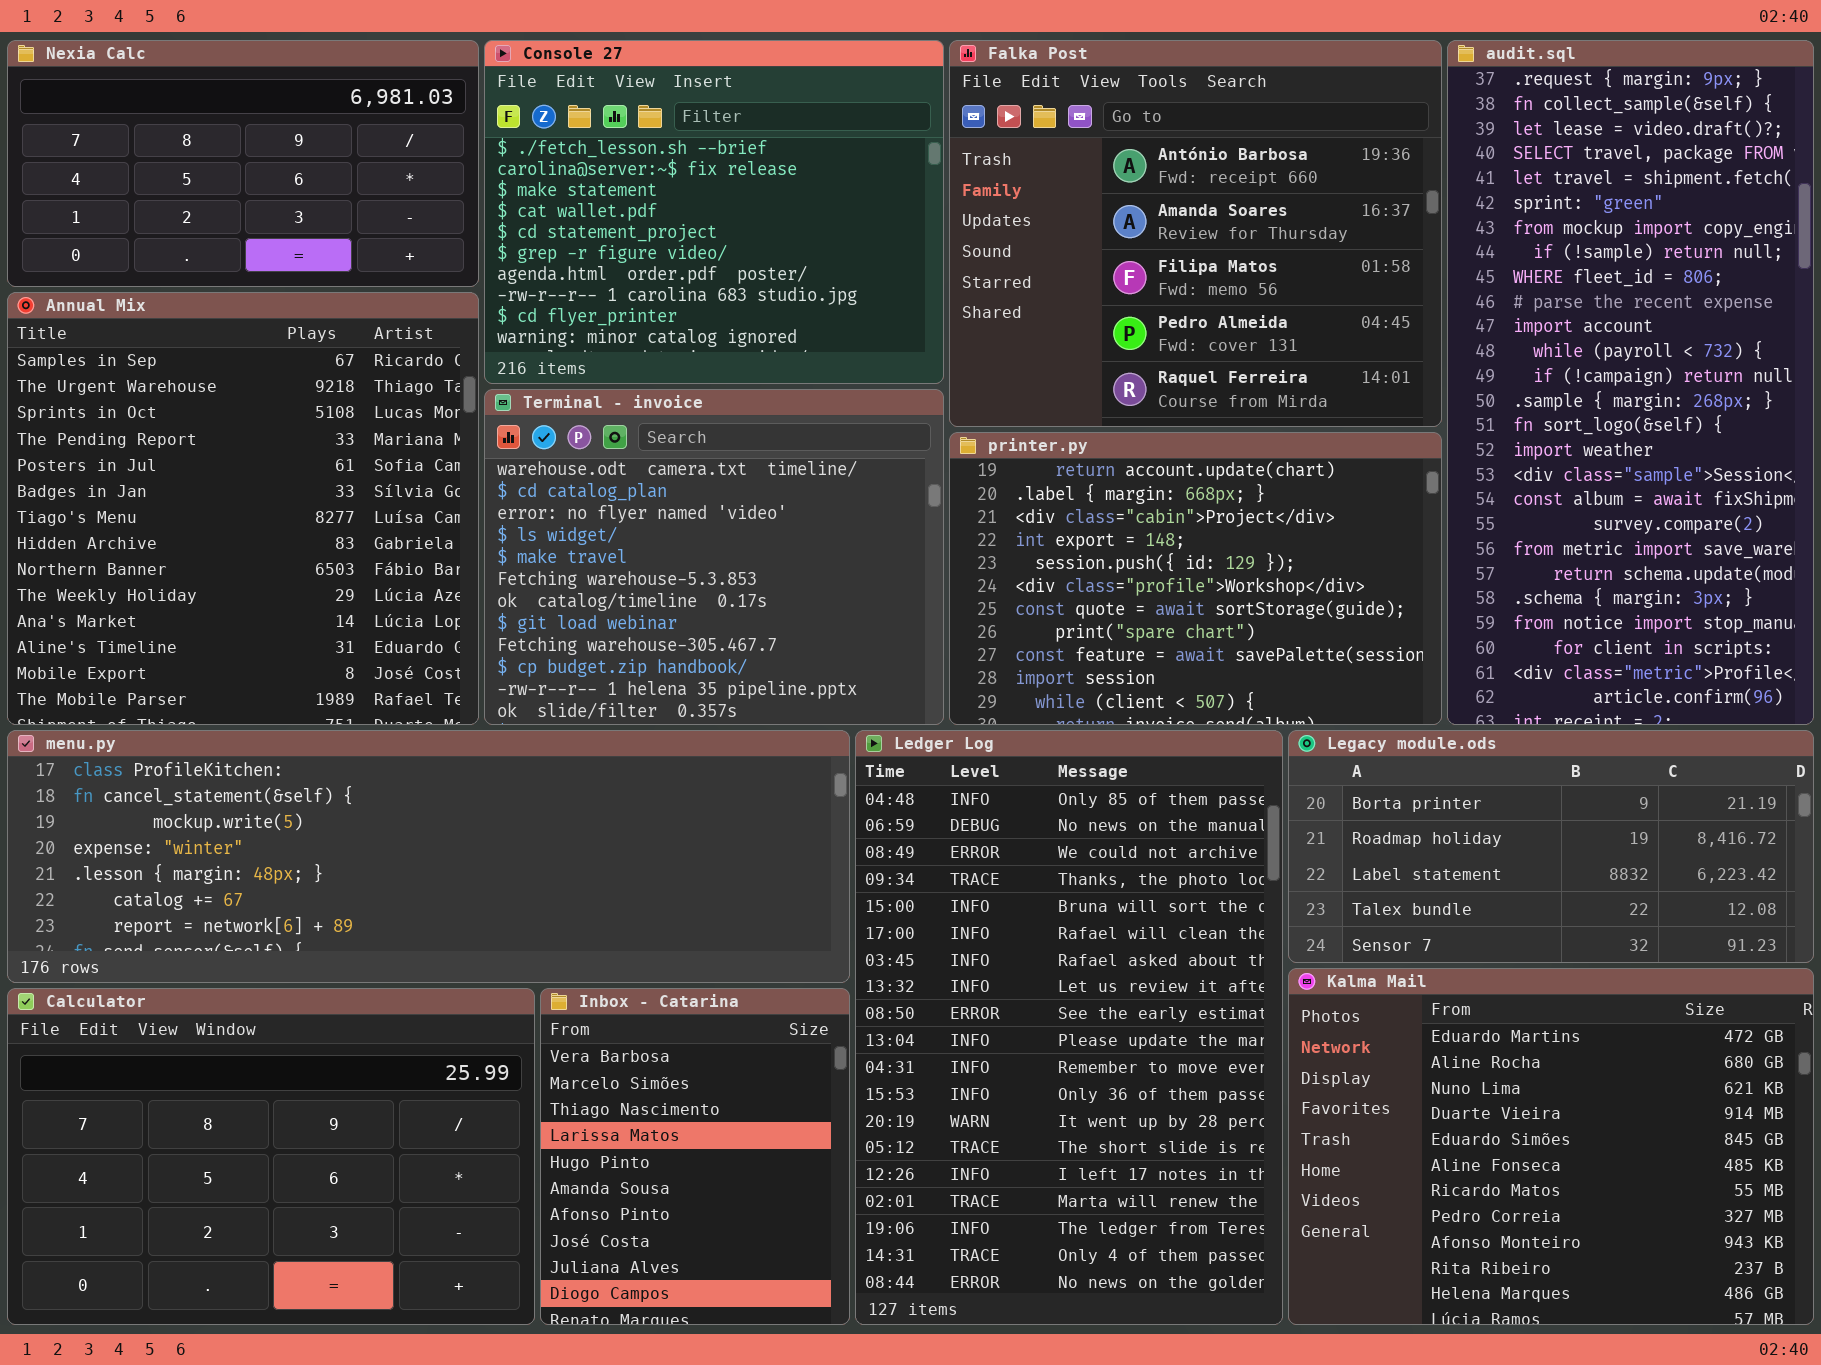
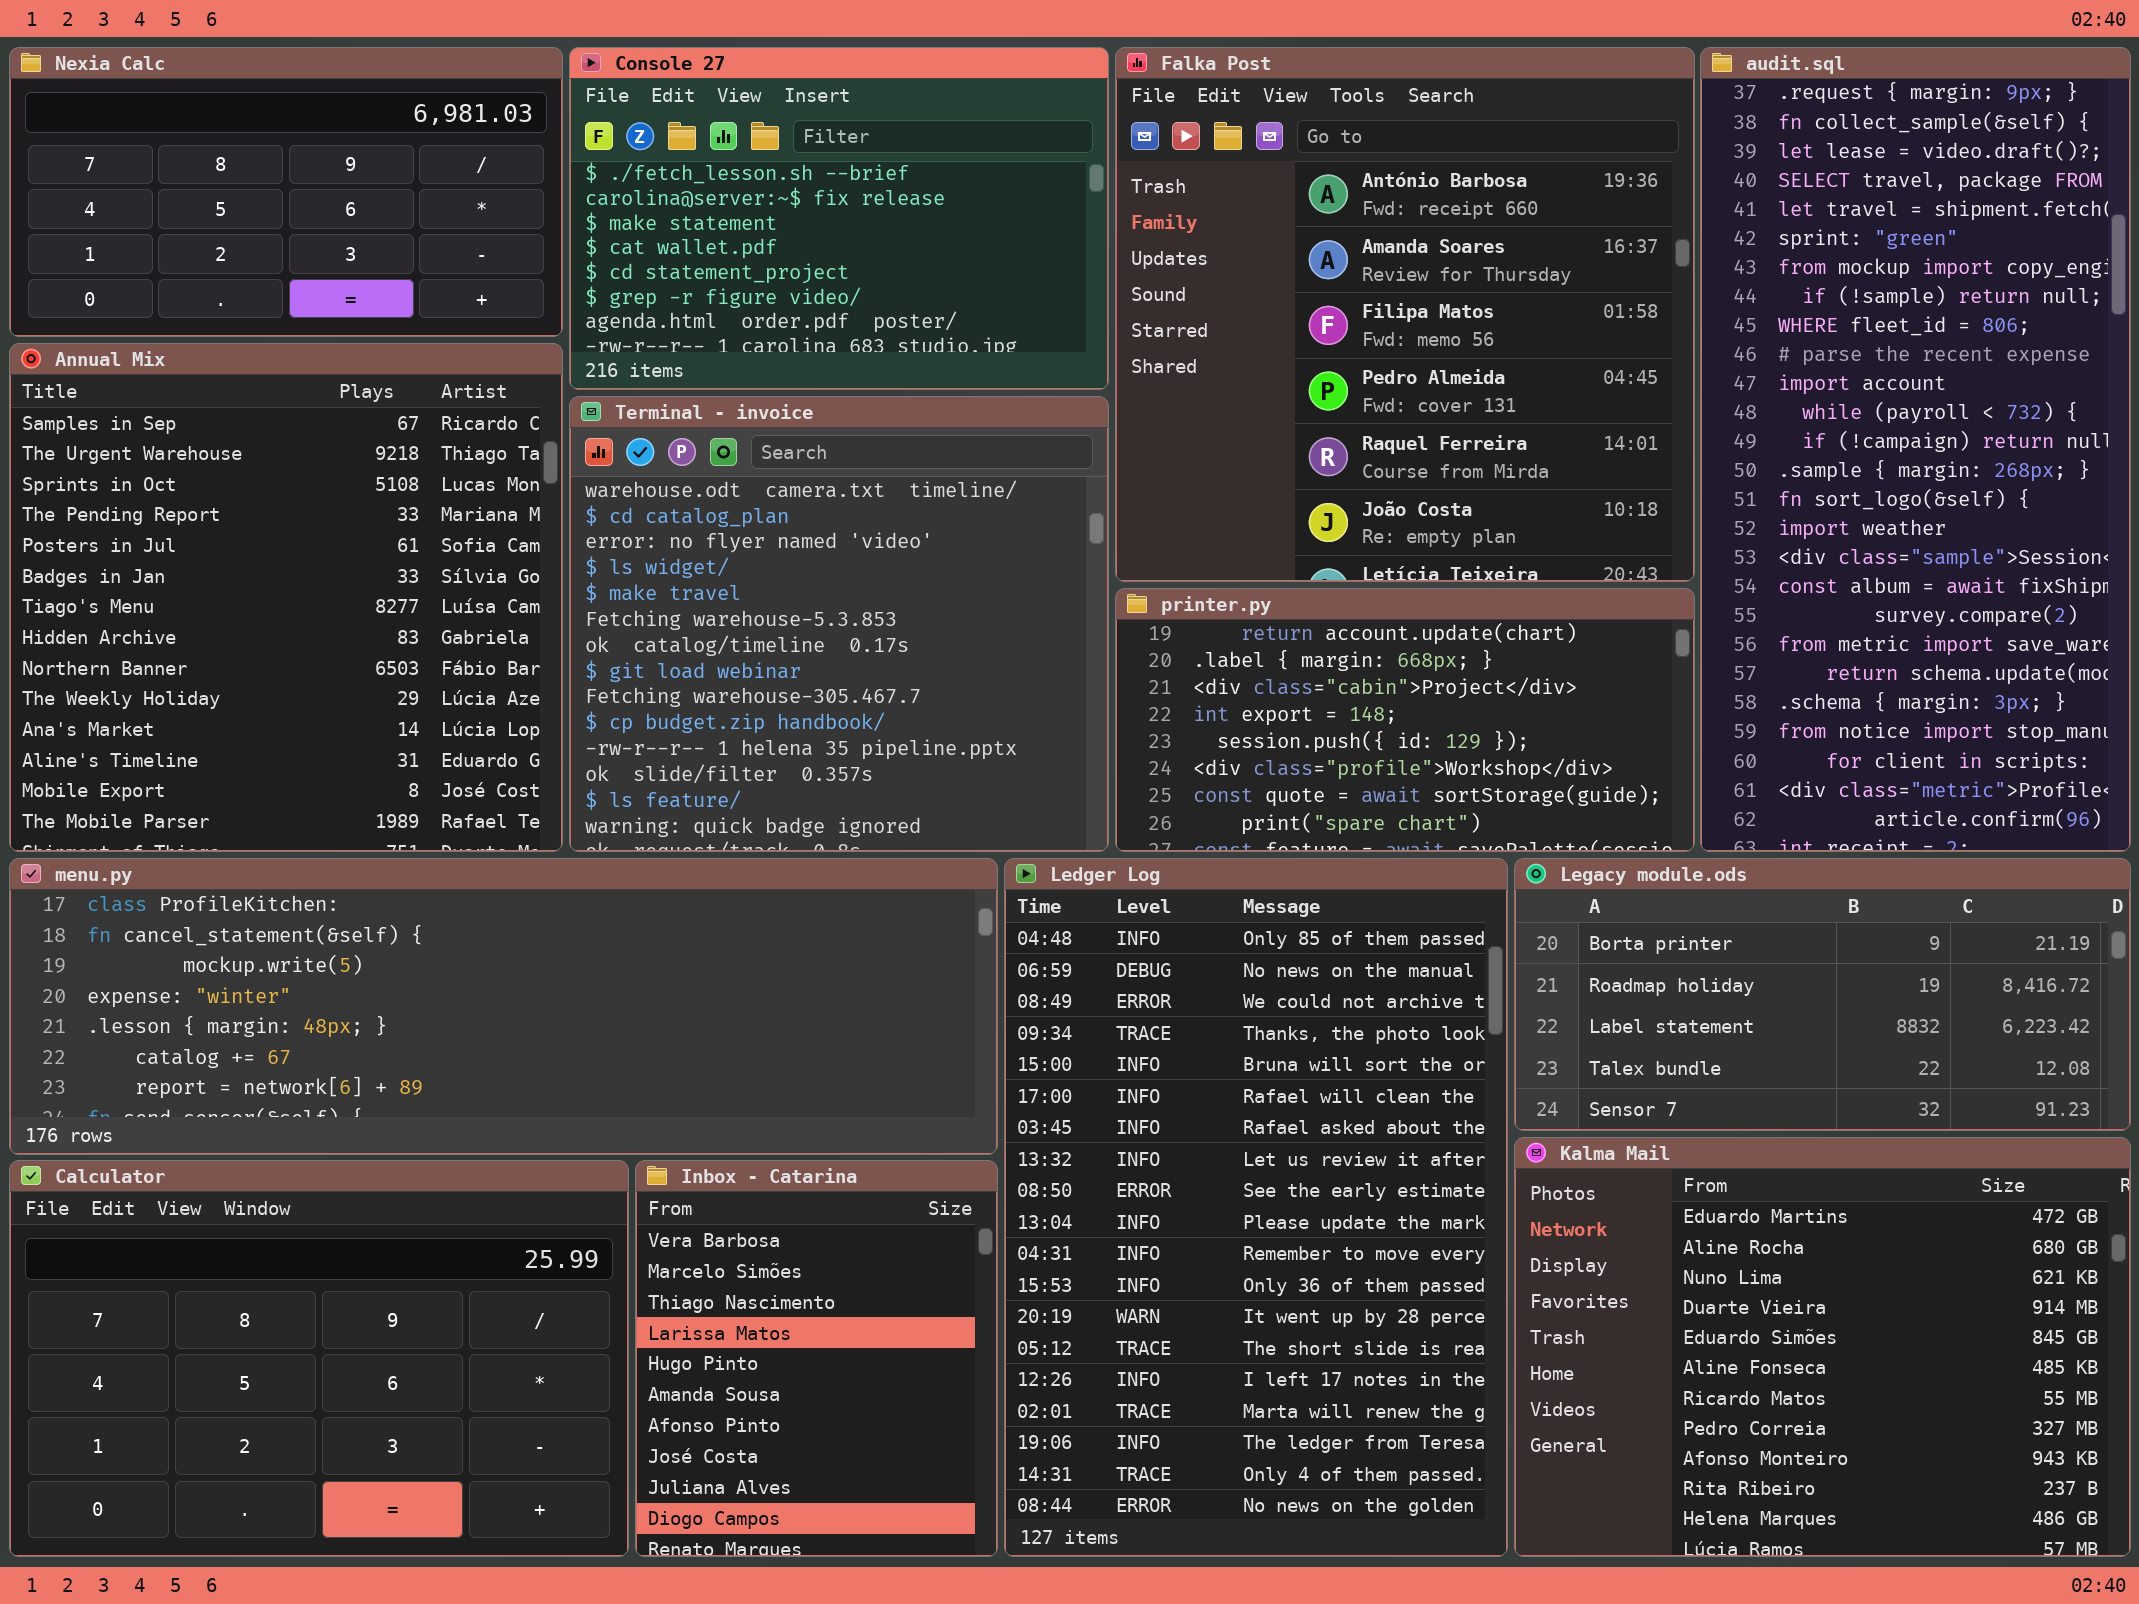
Console 27: [484,40,944,384] -> [569,47,1109,390], resized
Falka Post: [949,40,1442,427] -> [1115,47,1695,582], resized
Terminal - invoice: [484,389,944,725] -> [569,396,1109,852], resized
printer.py: [949,432,1442,725] -> [1115,588,1695,852], resized

